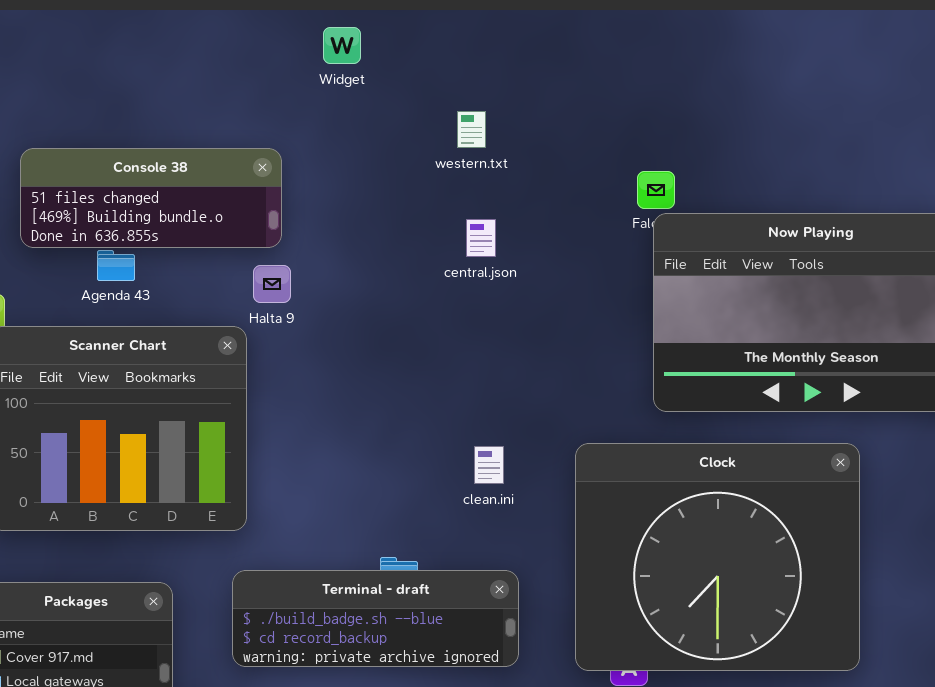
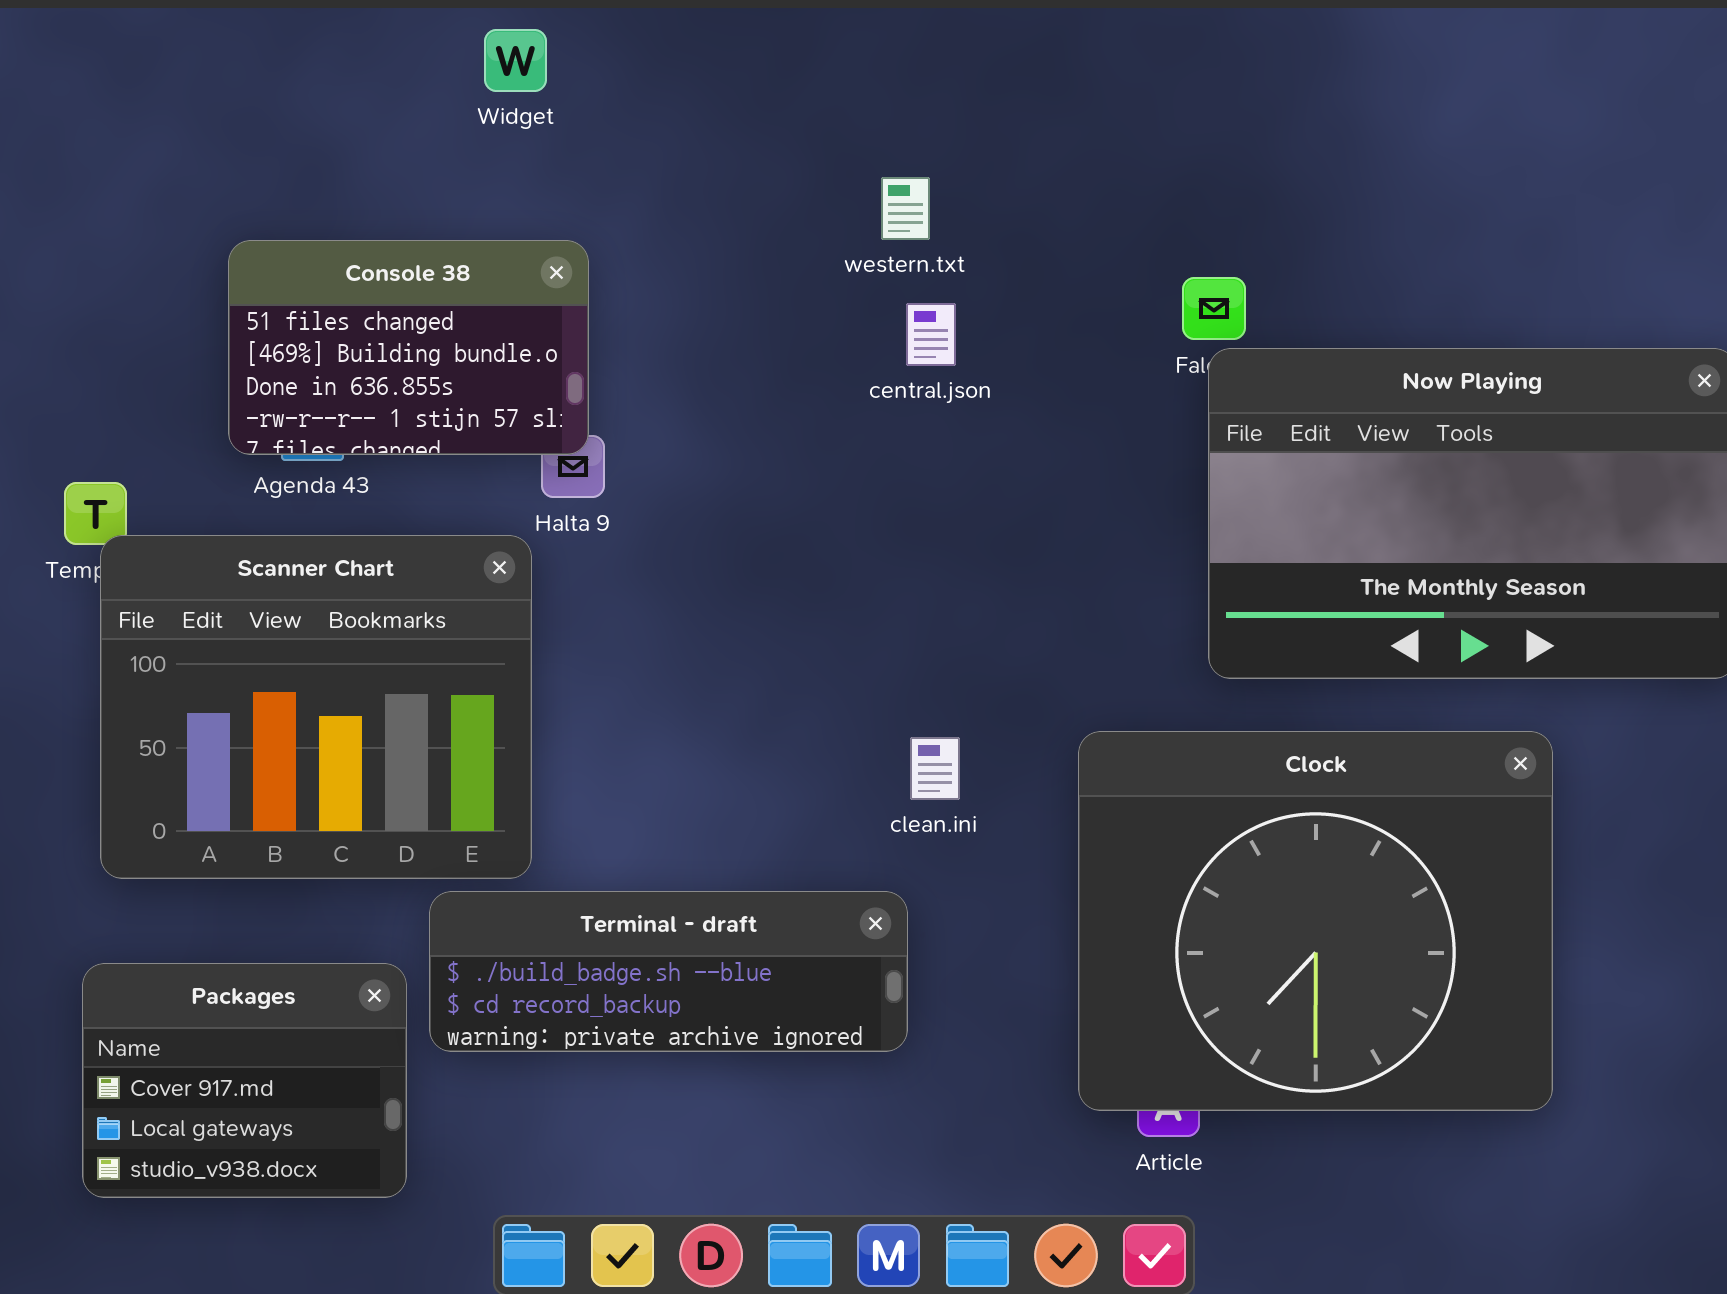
Widget: [323,27,361,64] -> [484,29,547,92], moved
Console 38: [20,148,282,248] -> [228,240,589,455], resized
central.json: [466,219,496,257] -> [906,303,956,366], moved
Terminal - draft: [232,570,519,667] -> [429,891,908,1052], moved

